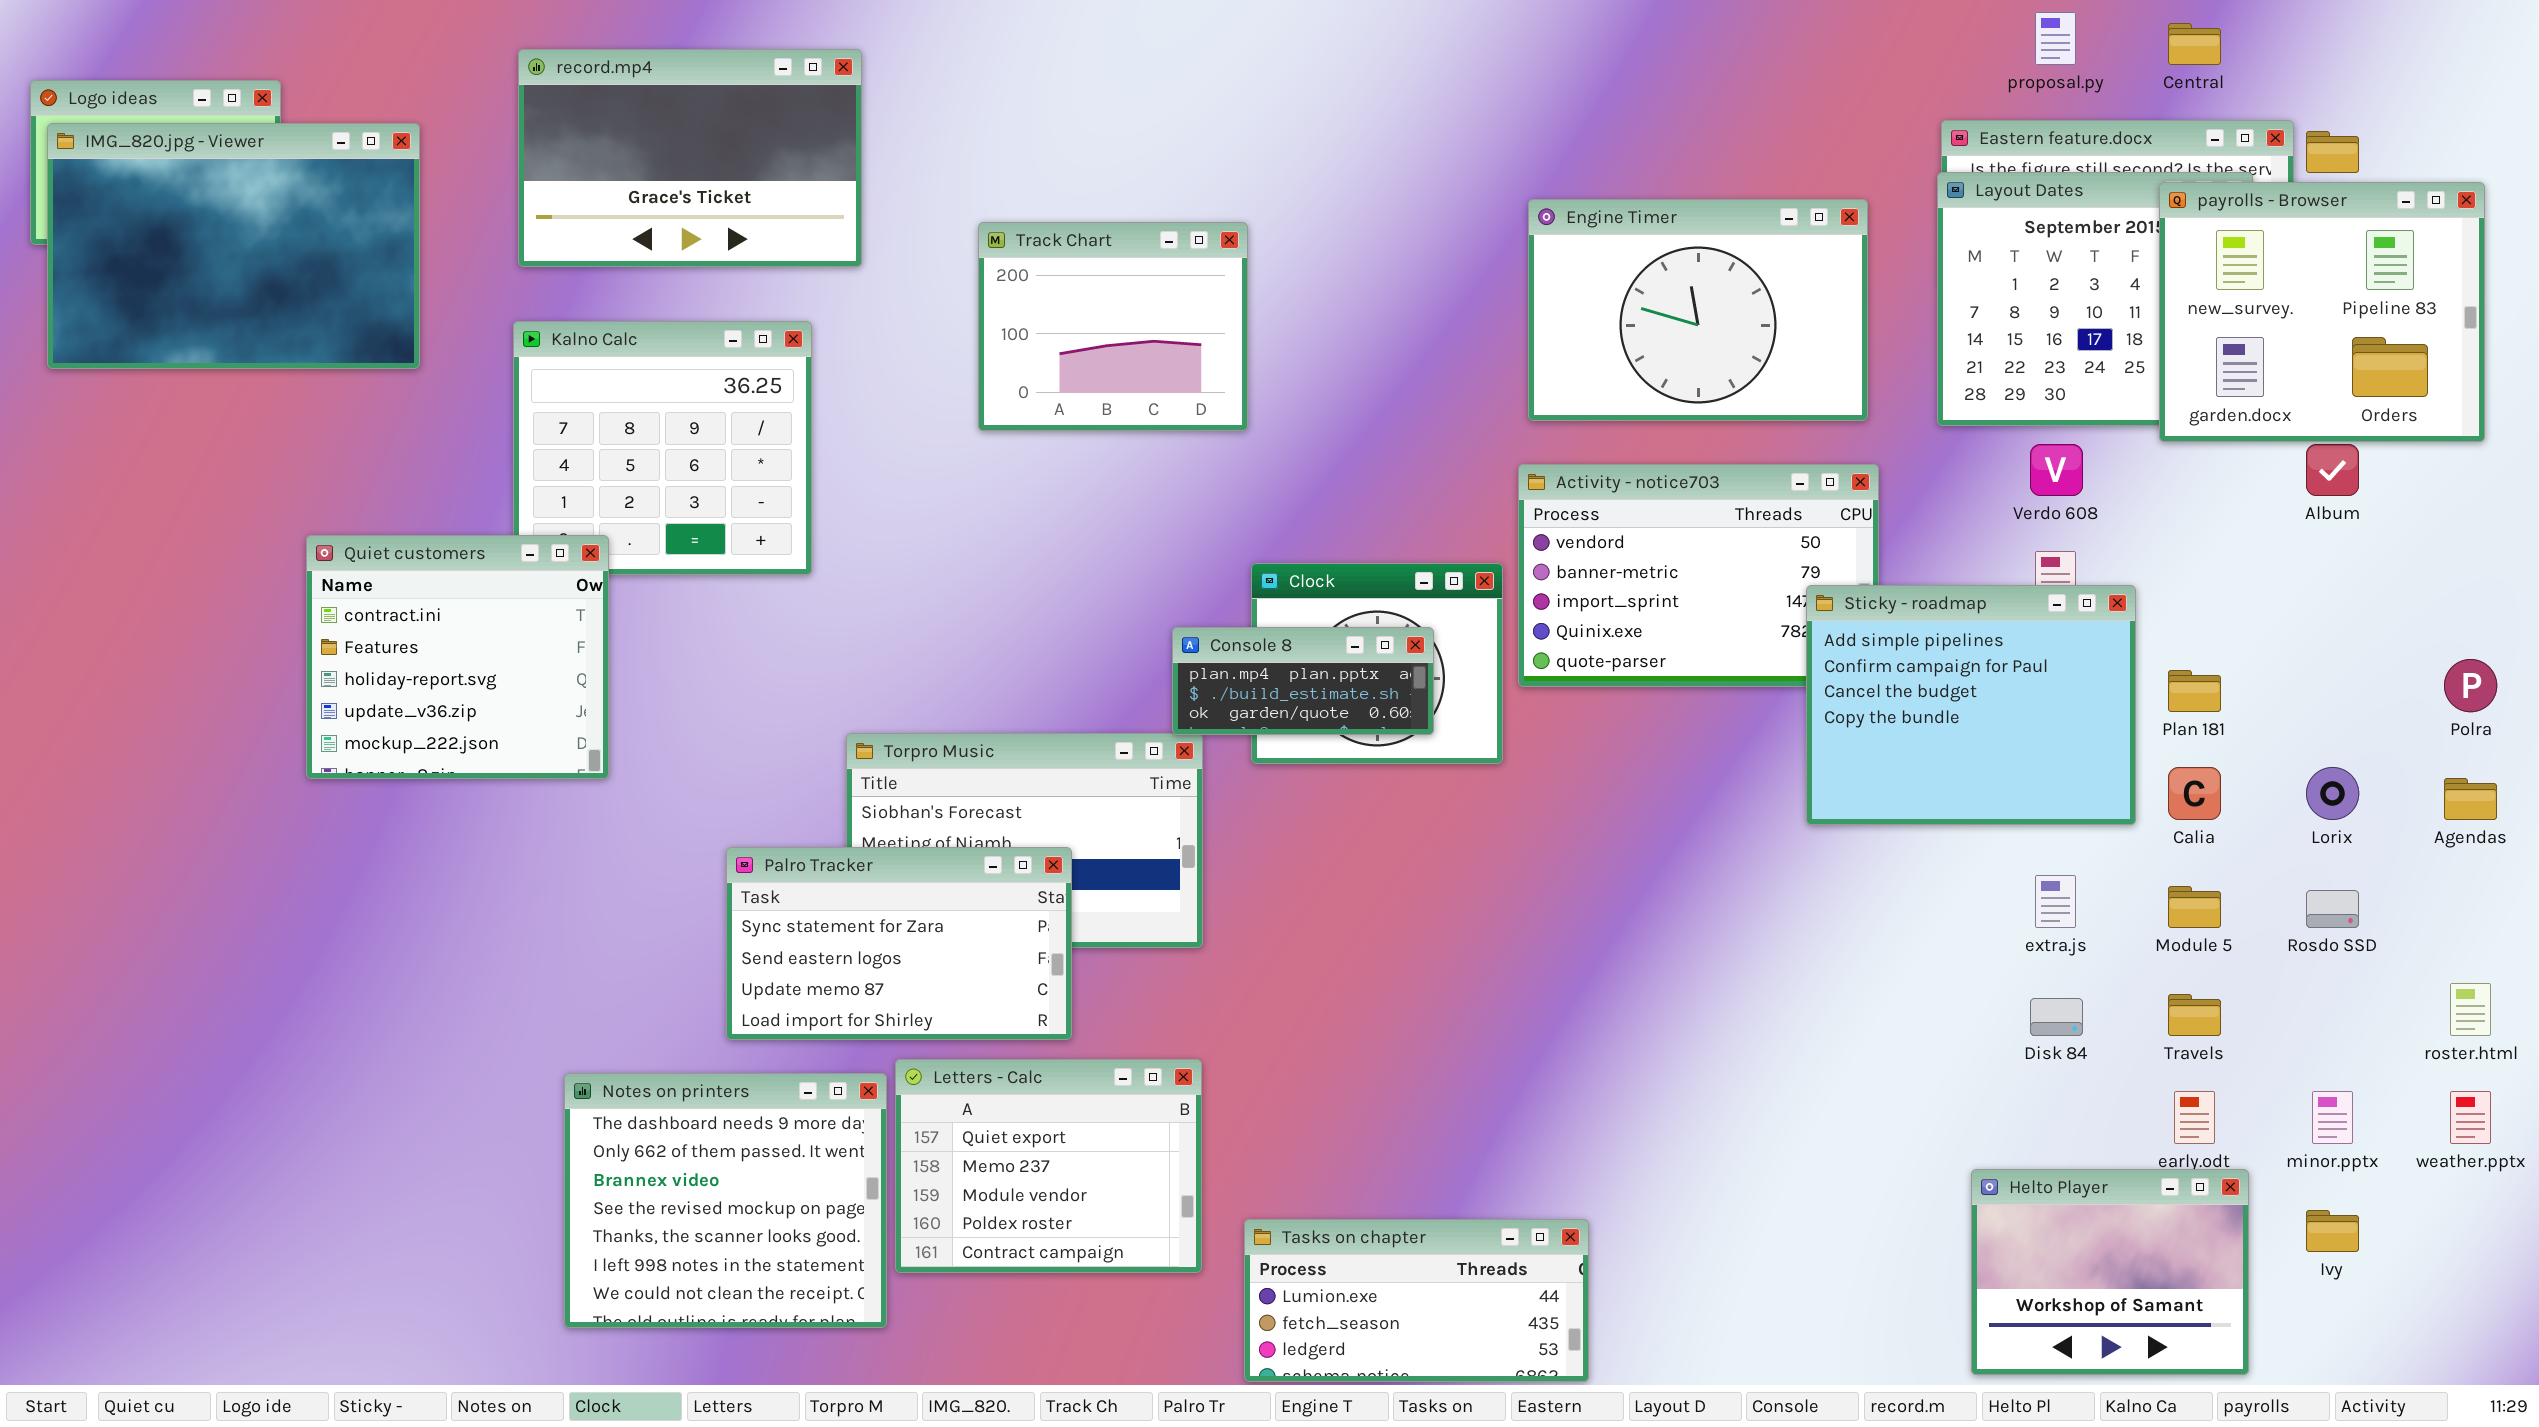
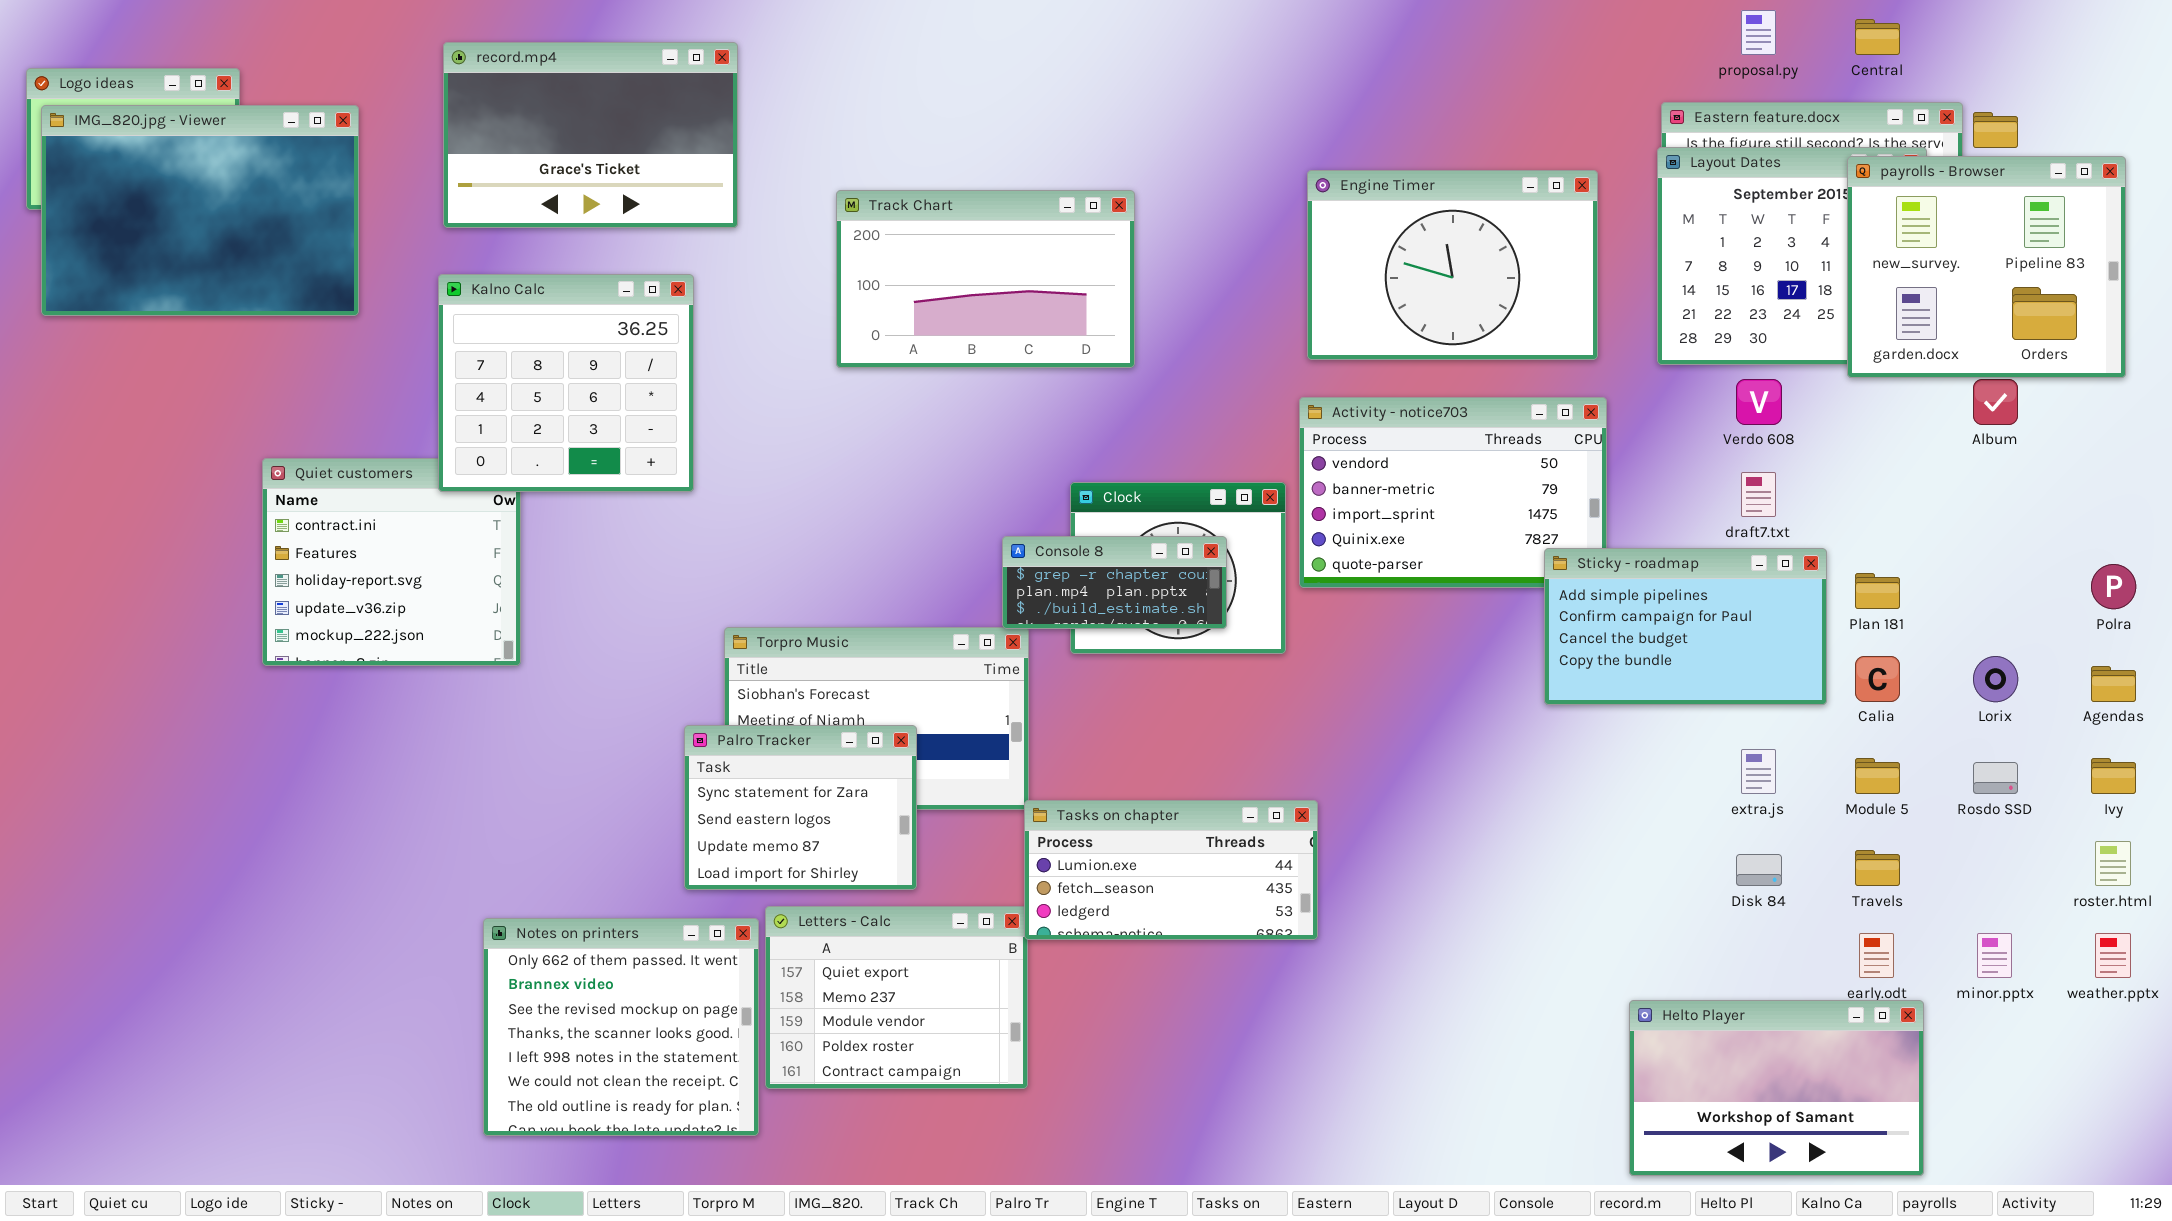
Track Chart: [978,222,1248,431] -> [836,190,1135,368], resized
Kalno Calc: [513,321,812,575] -> [438,274,694,492], raised
Sticky - roadmap: [1806,585,2136,825] -> [1544,548,1827,705], resized
Console 8: [1172,627,1434,735] -> [1002,536,1227,629], scrolled up 1 row
Palro Tracker: [726,847,1072,1040] -> [684,725,917,890], resized
Notes on printers: [564,1073,887,1328] -> [483,918,759,1136], scrolled down 1 row
Helto Player: [1971,1169,2249,1375] -> [1629,1000,1924,1176], resized
Ivy: [2306,1210,2359,1252] -> [2091,758,2136,794], moved
Tasks on chapter: [1244,1219,1589,1382] -> [1024,800,1318,940], moved

